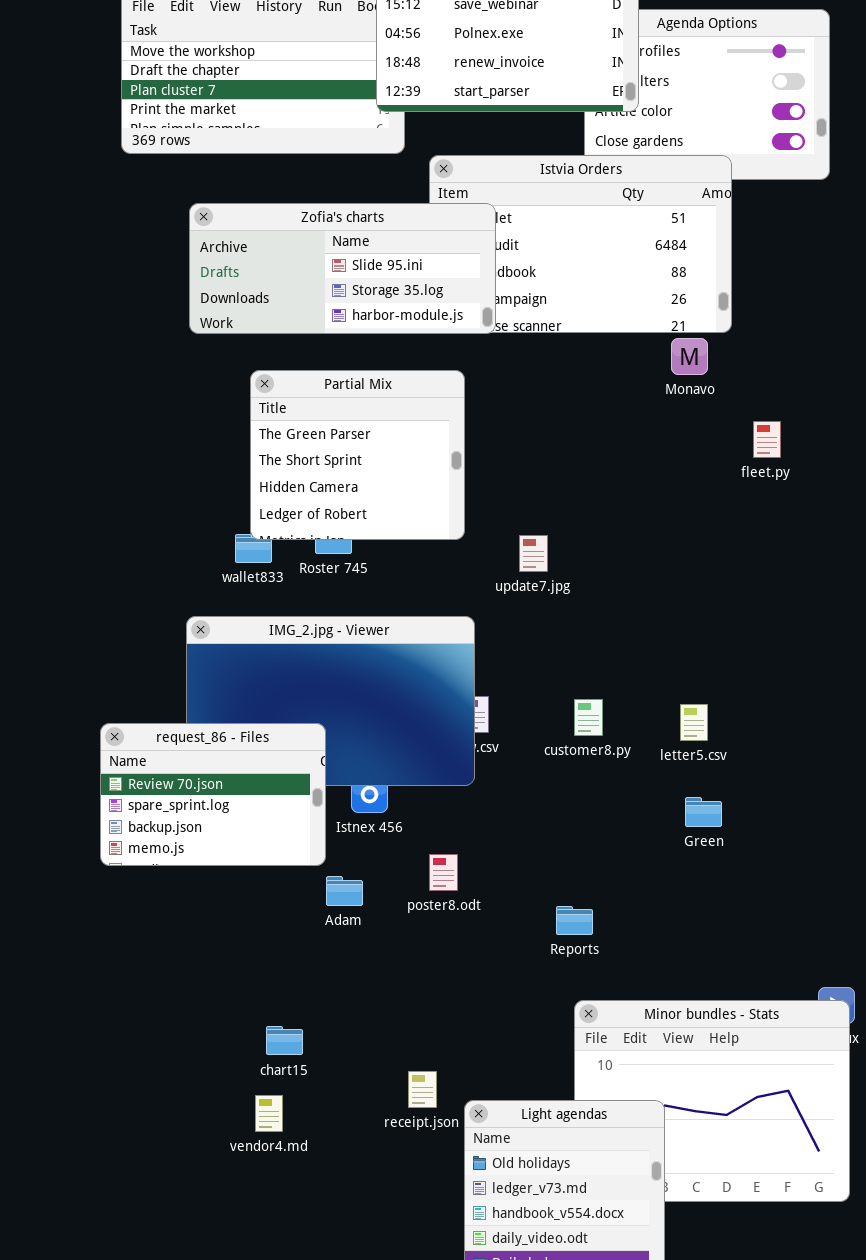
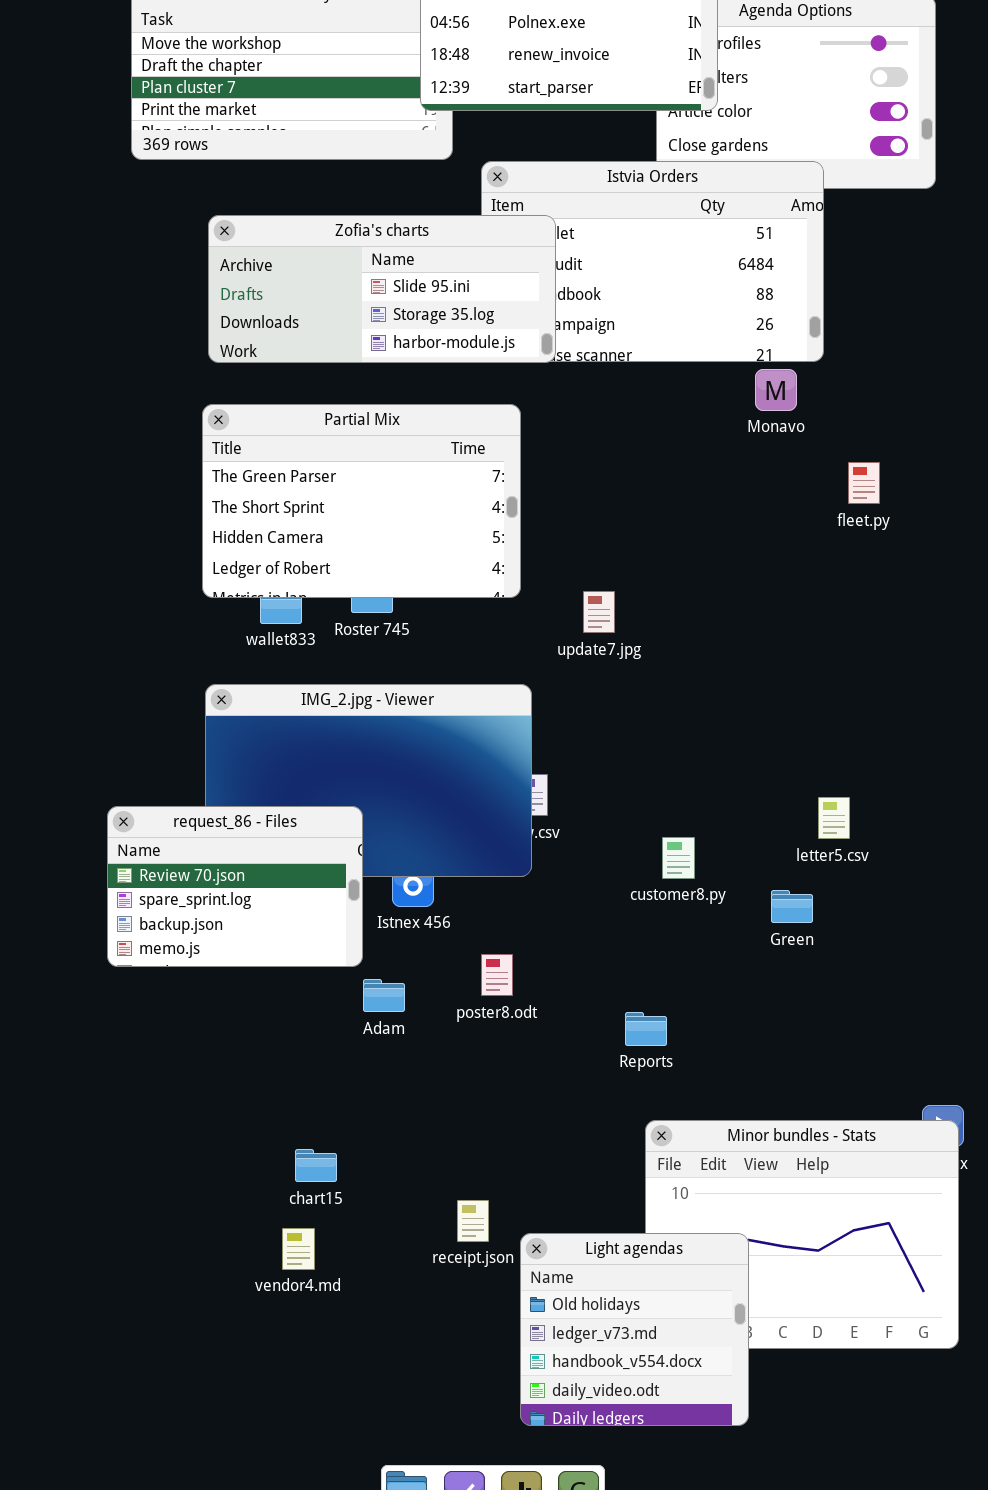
Partial Mix: [250,370,465,540] -> [202,404,521,598], resized
customer8.py: [574,699,603,736] -> [662,837,695,879], moved
letter5.csv: [680,704,708,741] -> [818,797,850,839], moved

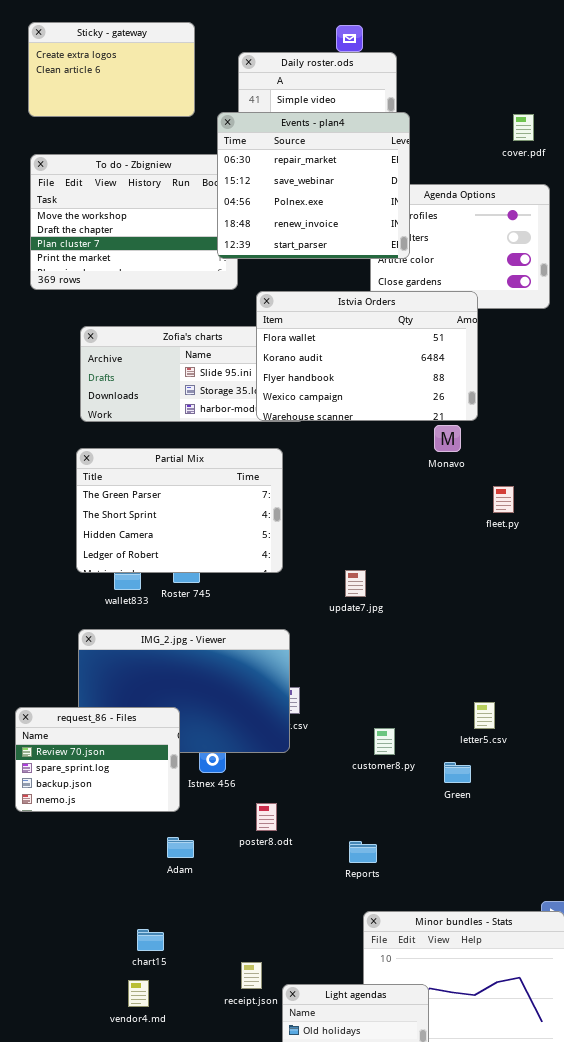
Istvia Orders: [481,161,824,362] -> [256,291,478,421], raised
update7.jpg: [583,591,615,633] -> [345,570,366,597], moved
Adam: [363,979,405,1012] -> [167,837,194,858], moved

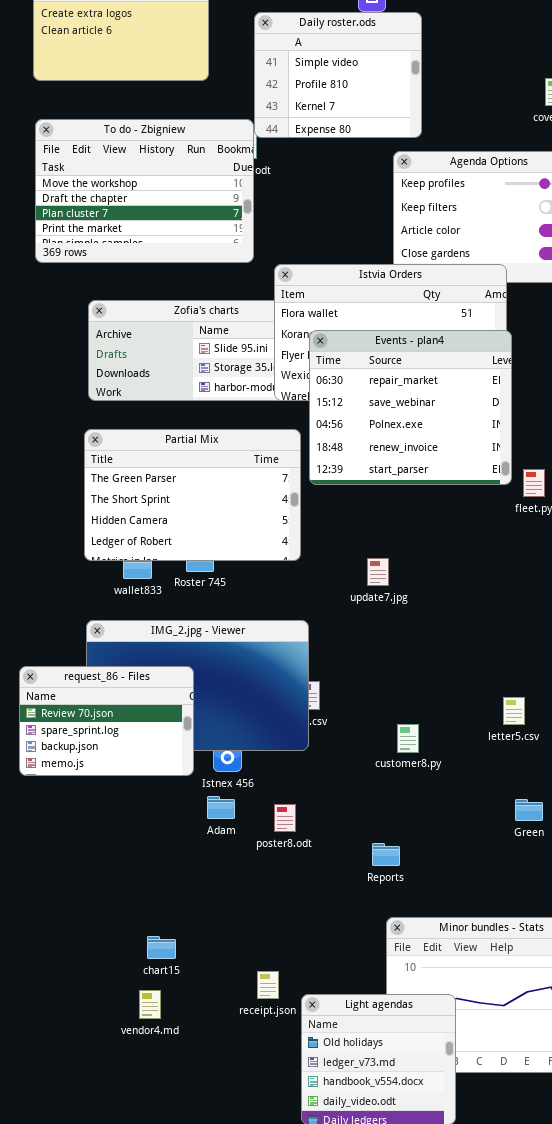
Events - plan4: [217,112,410,259] -> [309,330,512,485], moved
request_86 - Files: [15,707,180,812] -> [19,666,194,776], moved
Green: [444,762,471,783] -> [515,799,543,821], moved
Adam: [167,837,194,858] -> [207,796,235,819], moved

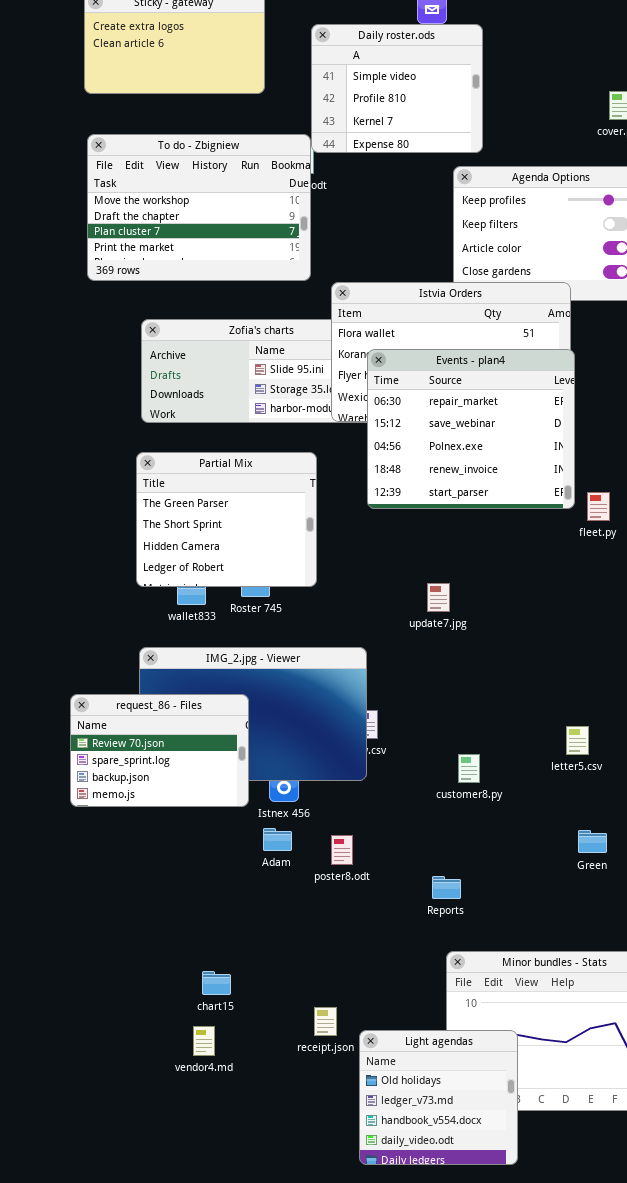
Partial Mix: [84,429,301,561] -> [136,452,317,587], resized

